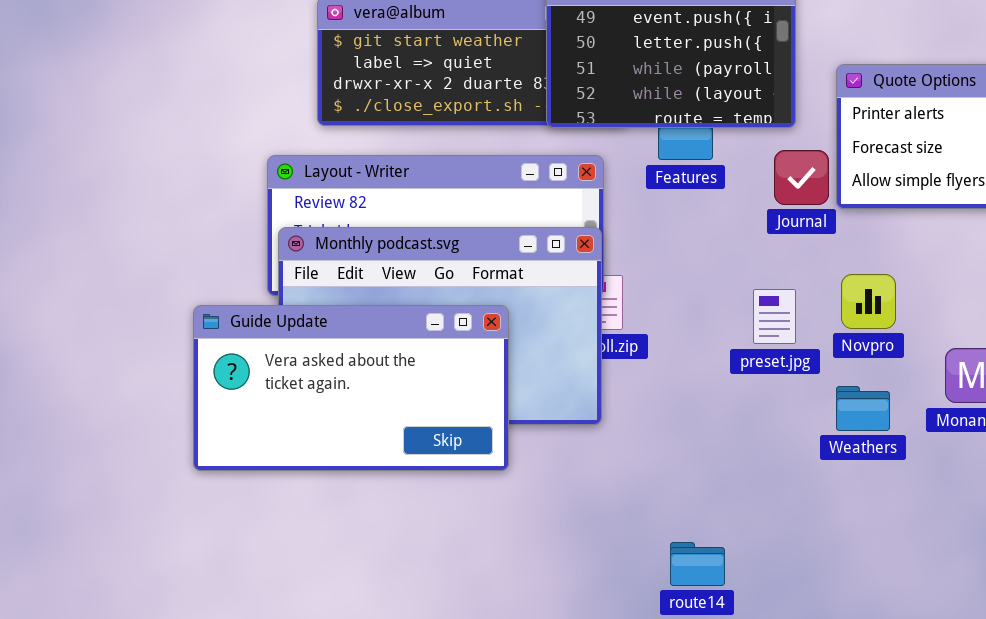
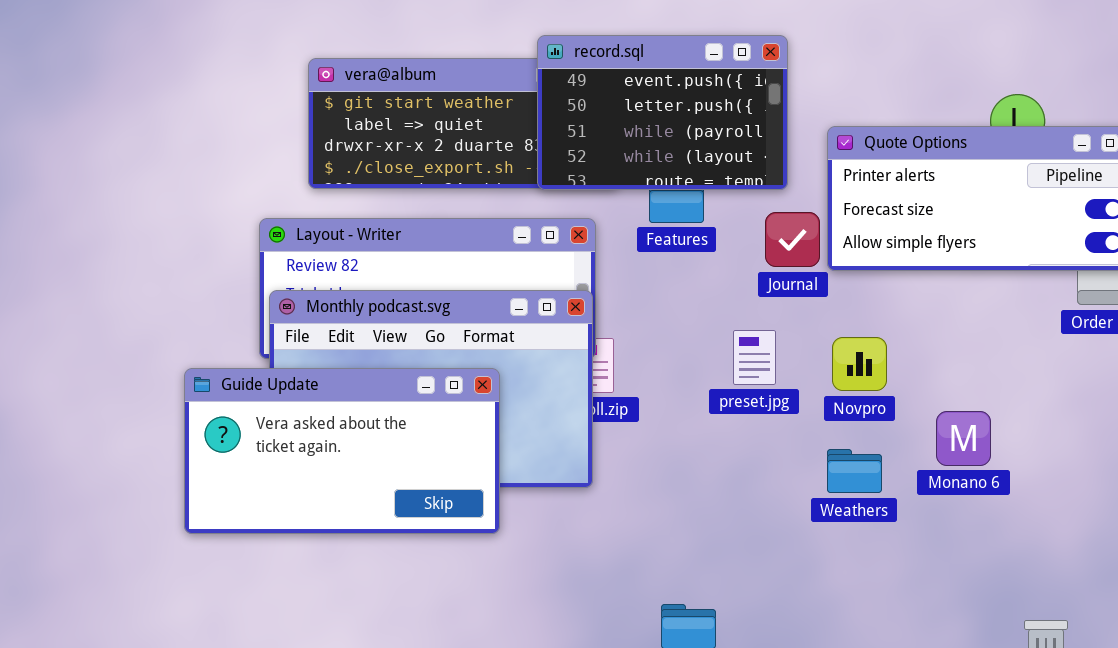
preset.jpg: [753,289,796,344] -> [733,330,776,385], moved

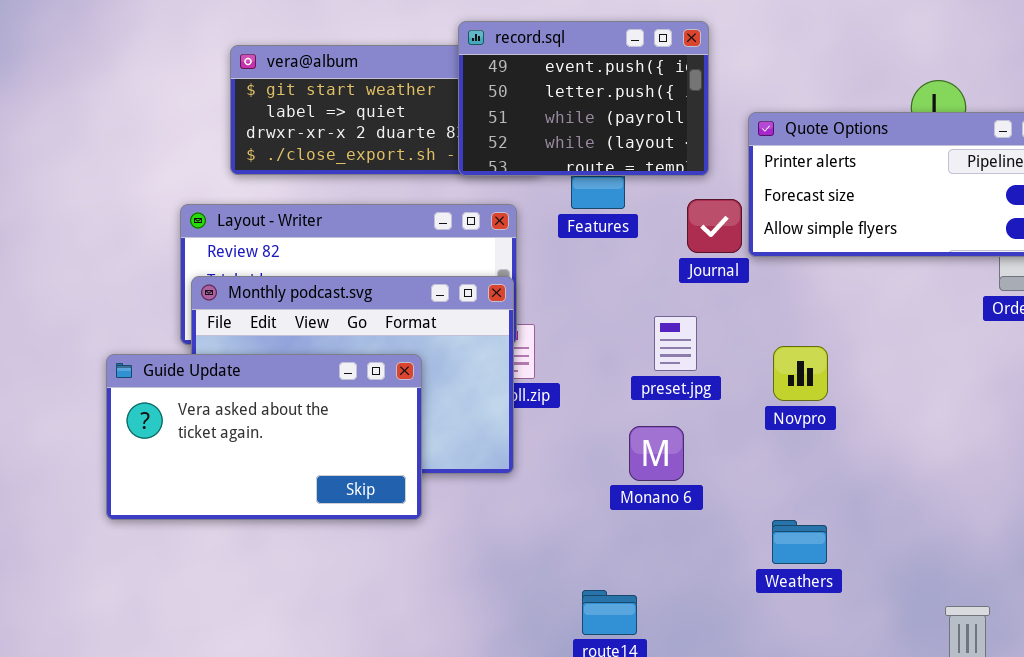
Novpro: [832,337,887,391] -> [773,346,828,401], moved
Monano 6: [936,411,991,466] -> [629,426,684,481], moved
Weathers: [827,449,882,493] -> [772,520,827,564], moved

